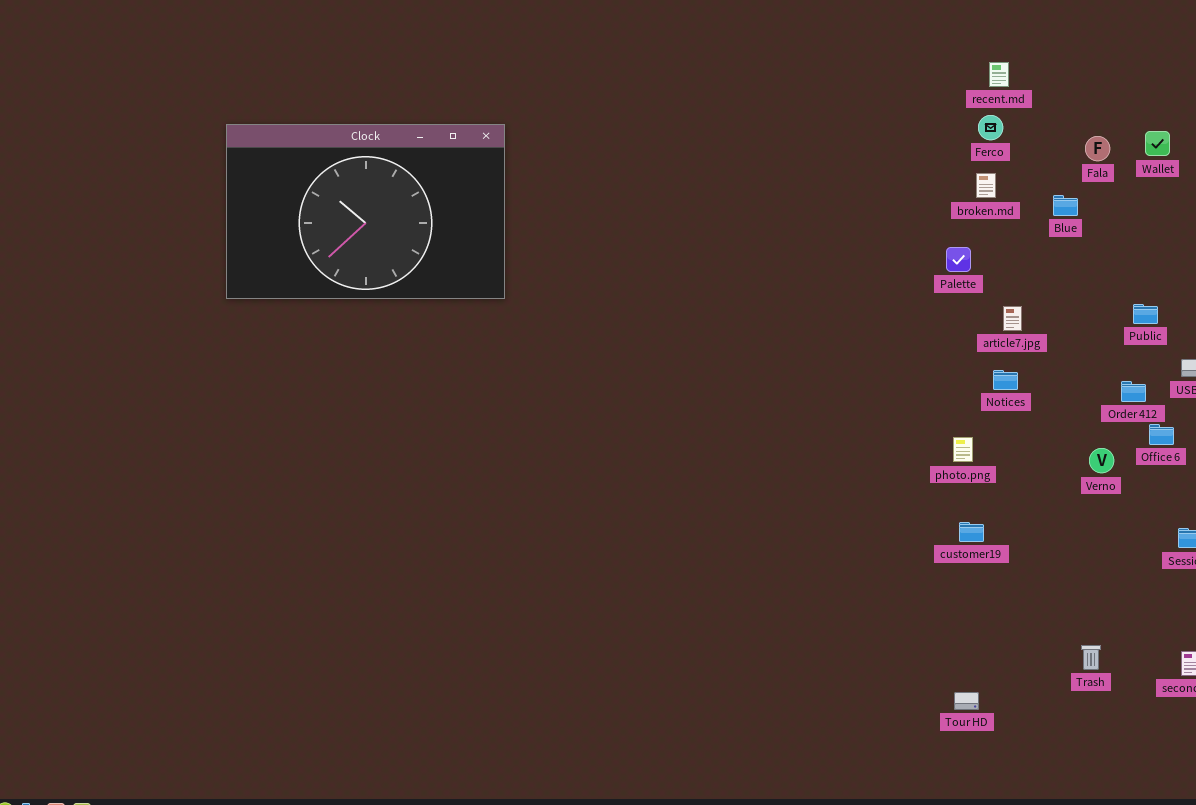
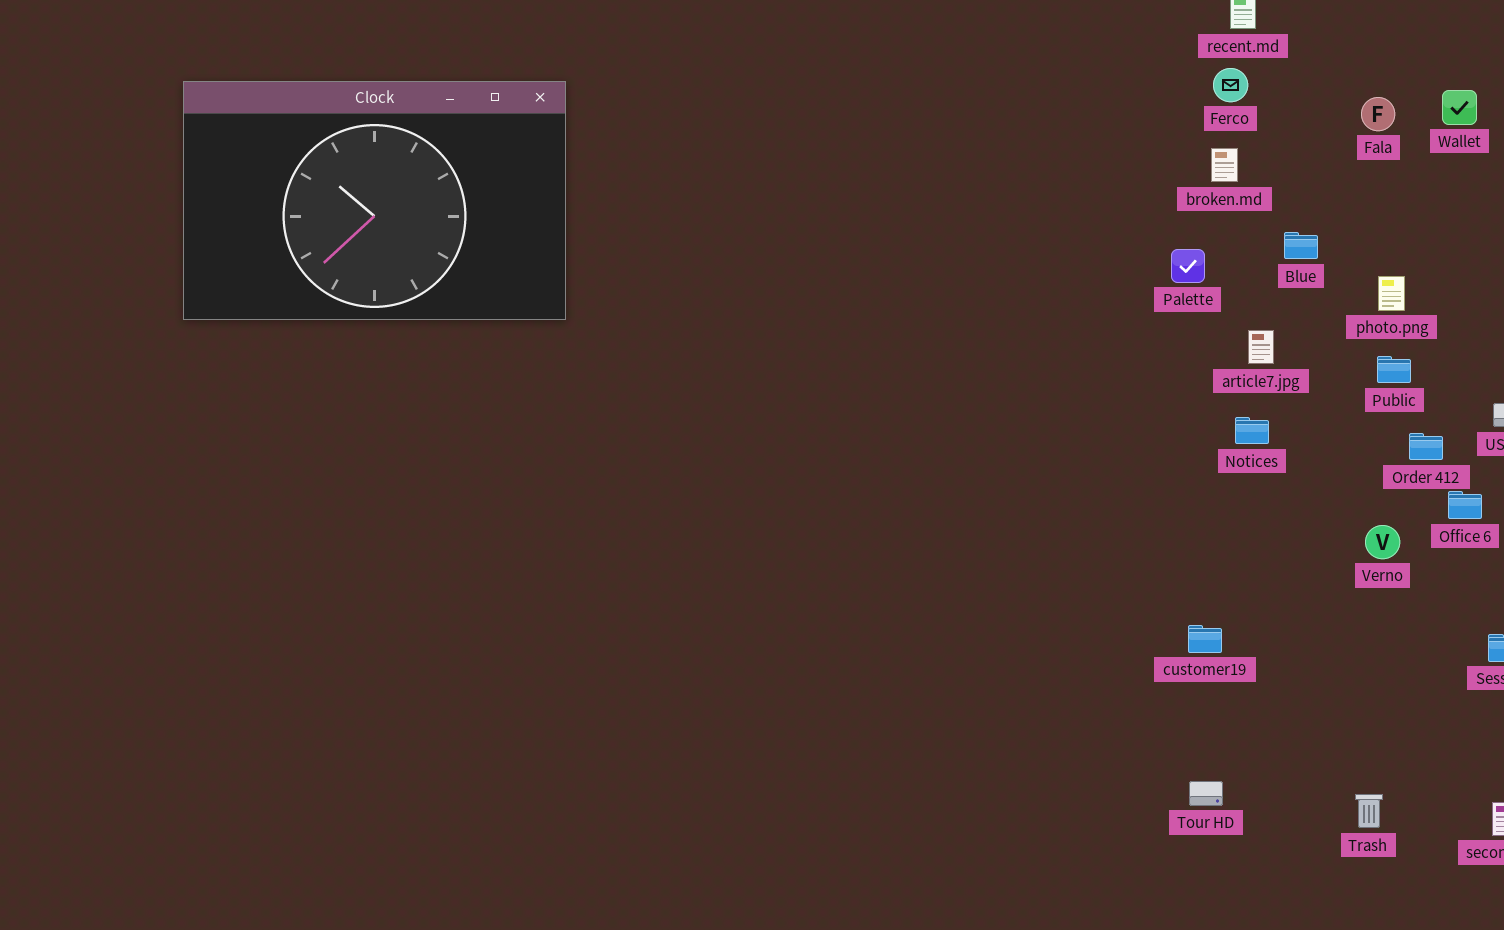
Blue: [1053,195,1078,216] -> [1284,232,1318,259], moved
Public: [1133,304,1158,324] -> [1377,356,1411,383], moved
photo.png: [953,437,973,462] -> [1378,276,1405,311], moved
Tour HD: [954,692,979,710] -> [1189,781,1223,806], moved

